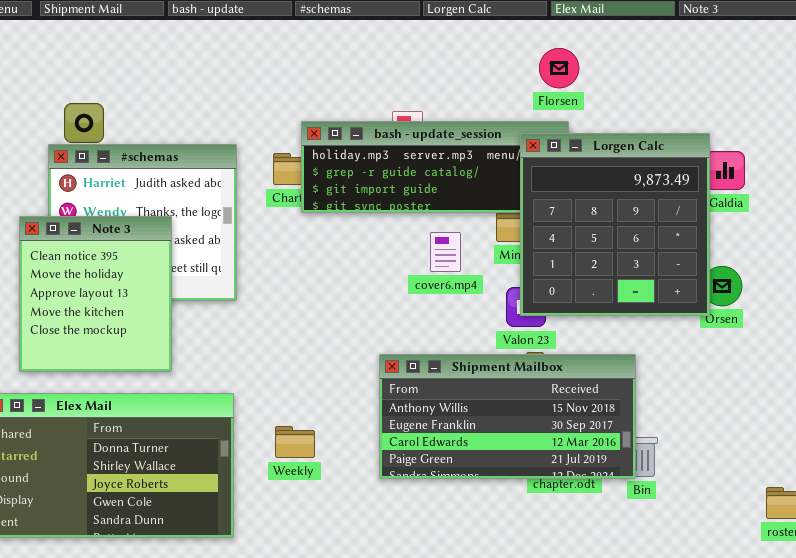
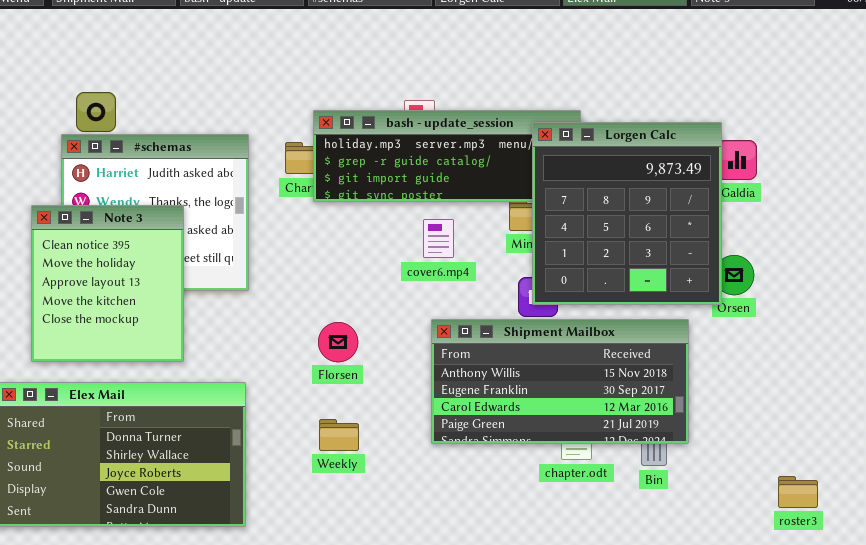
Florsen: [539,48,579,88] -> [318,322,358,362], moved
cover6.mp4: [430,232,461,272] -> [423,219,454,258], moved
Shipment Mailbox: [379,354,636,479] -> [431,319,689,444], moved
Weekly: [275,426,315,458] -> [319,419,359,451], moved

